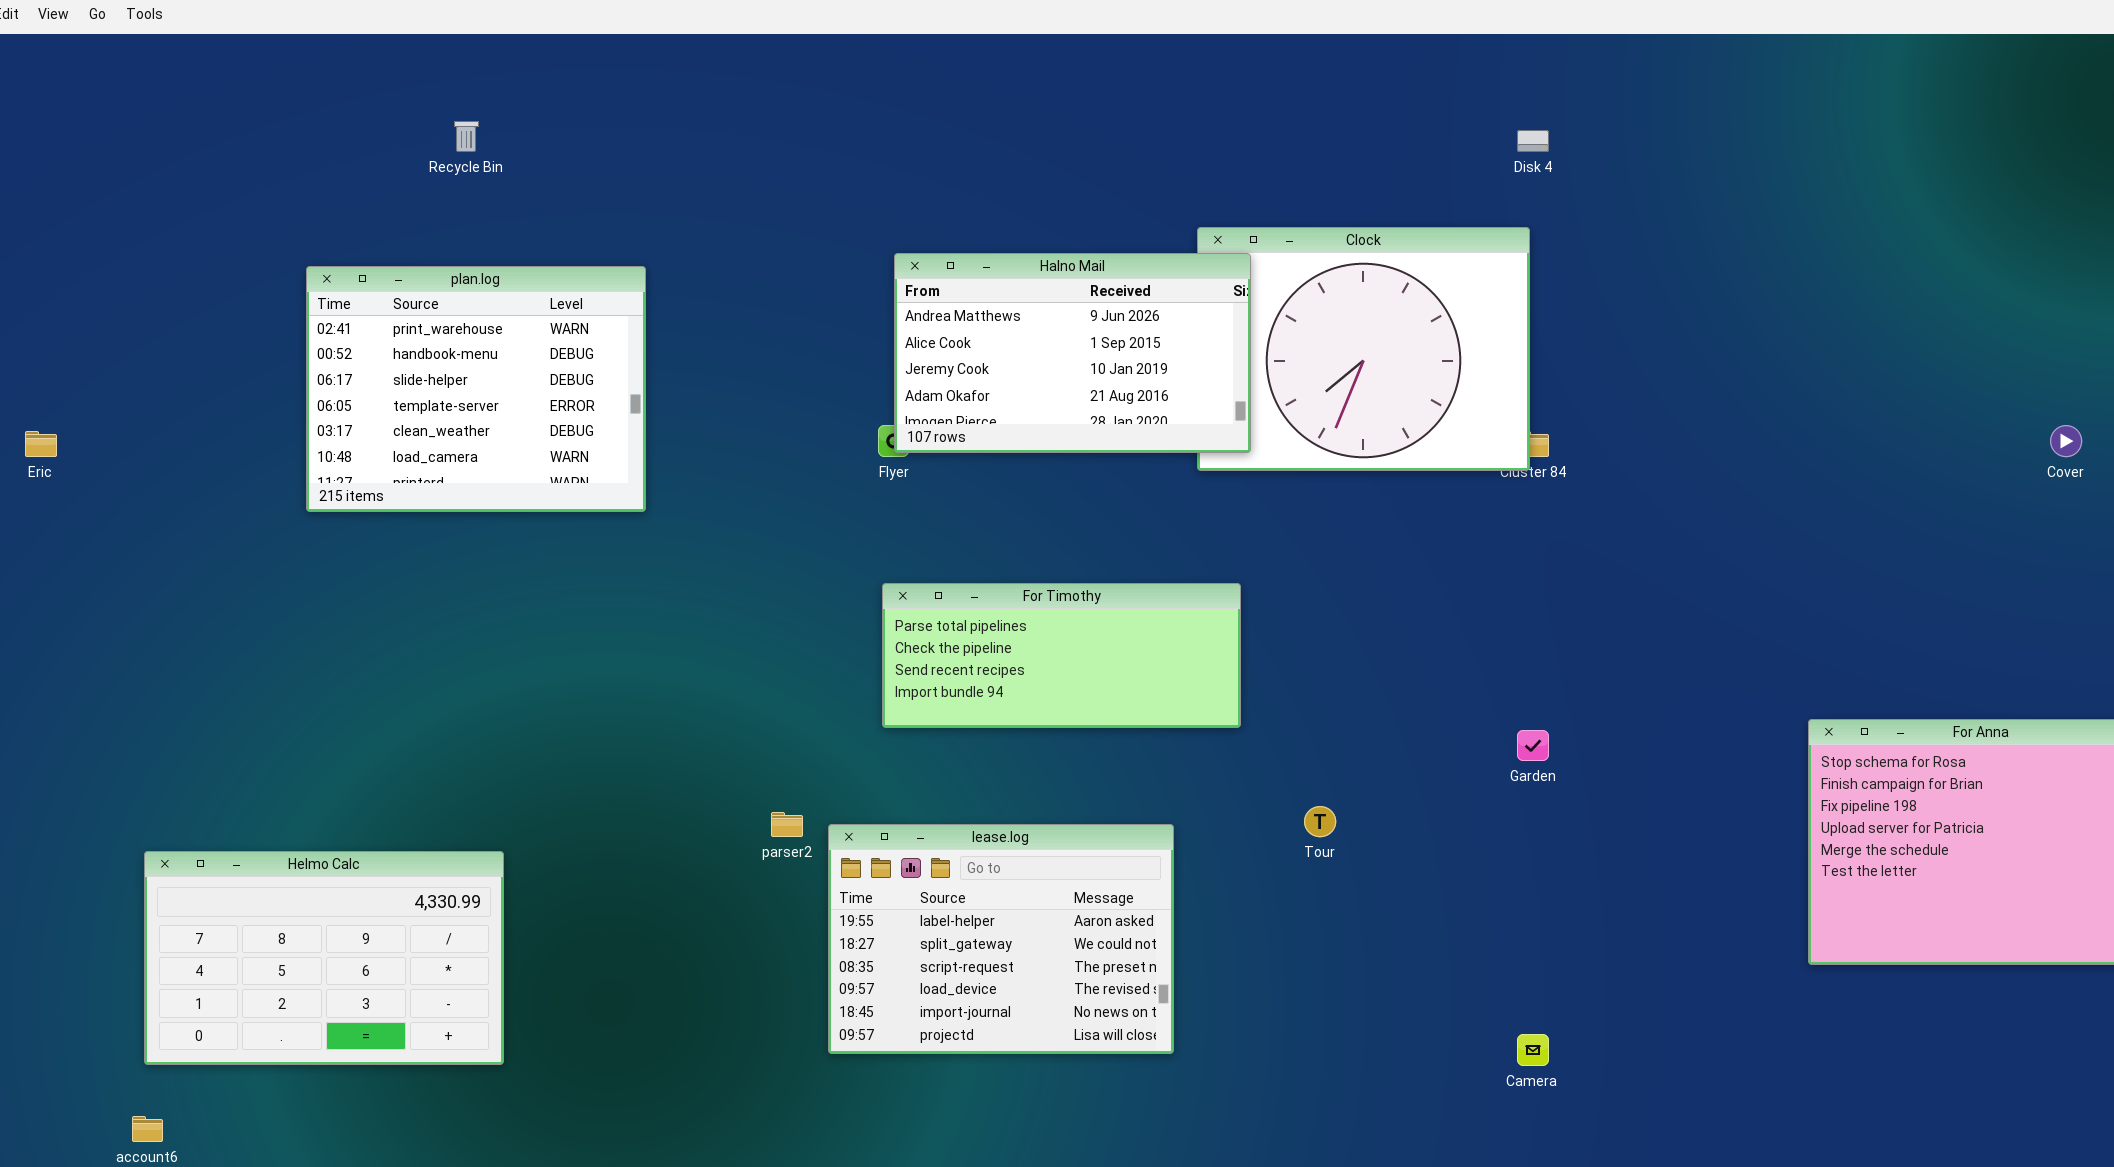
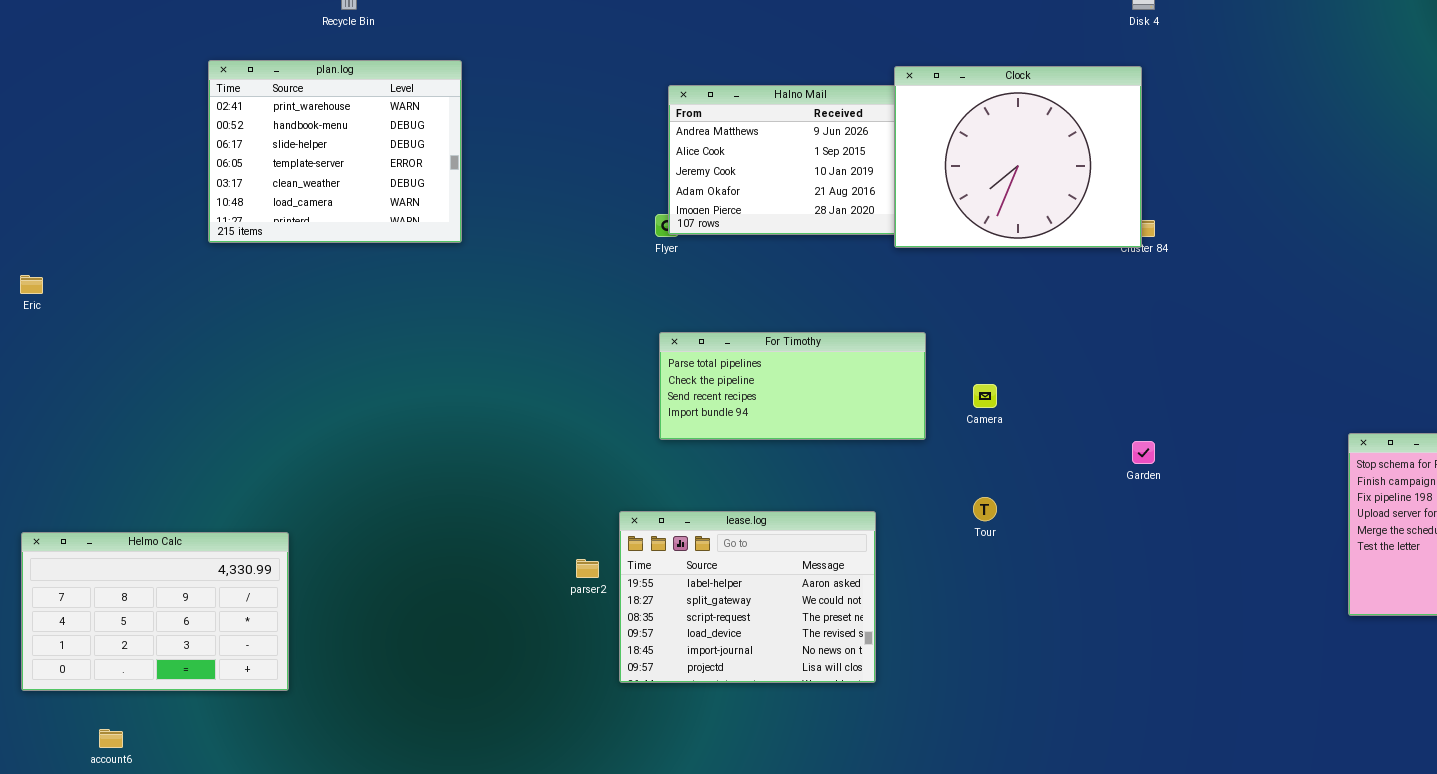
Clock: [1197,227,1530,471] -> [894,66,1142,248], raised
plan.log: [306,266,646,512] -> [208,60,462,243], moved
Eric: [25,431,57,457] -> [20,275,43,294], moved
parser2: [771,812,803,837] -> [576,559,599,578], moved
Helmo Calc: [144,851,504,1065] -> [21,532,289,691], moved
Camera: [1517,1034,1549,1066] -> [973,384,997,408], moved

